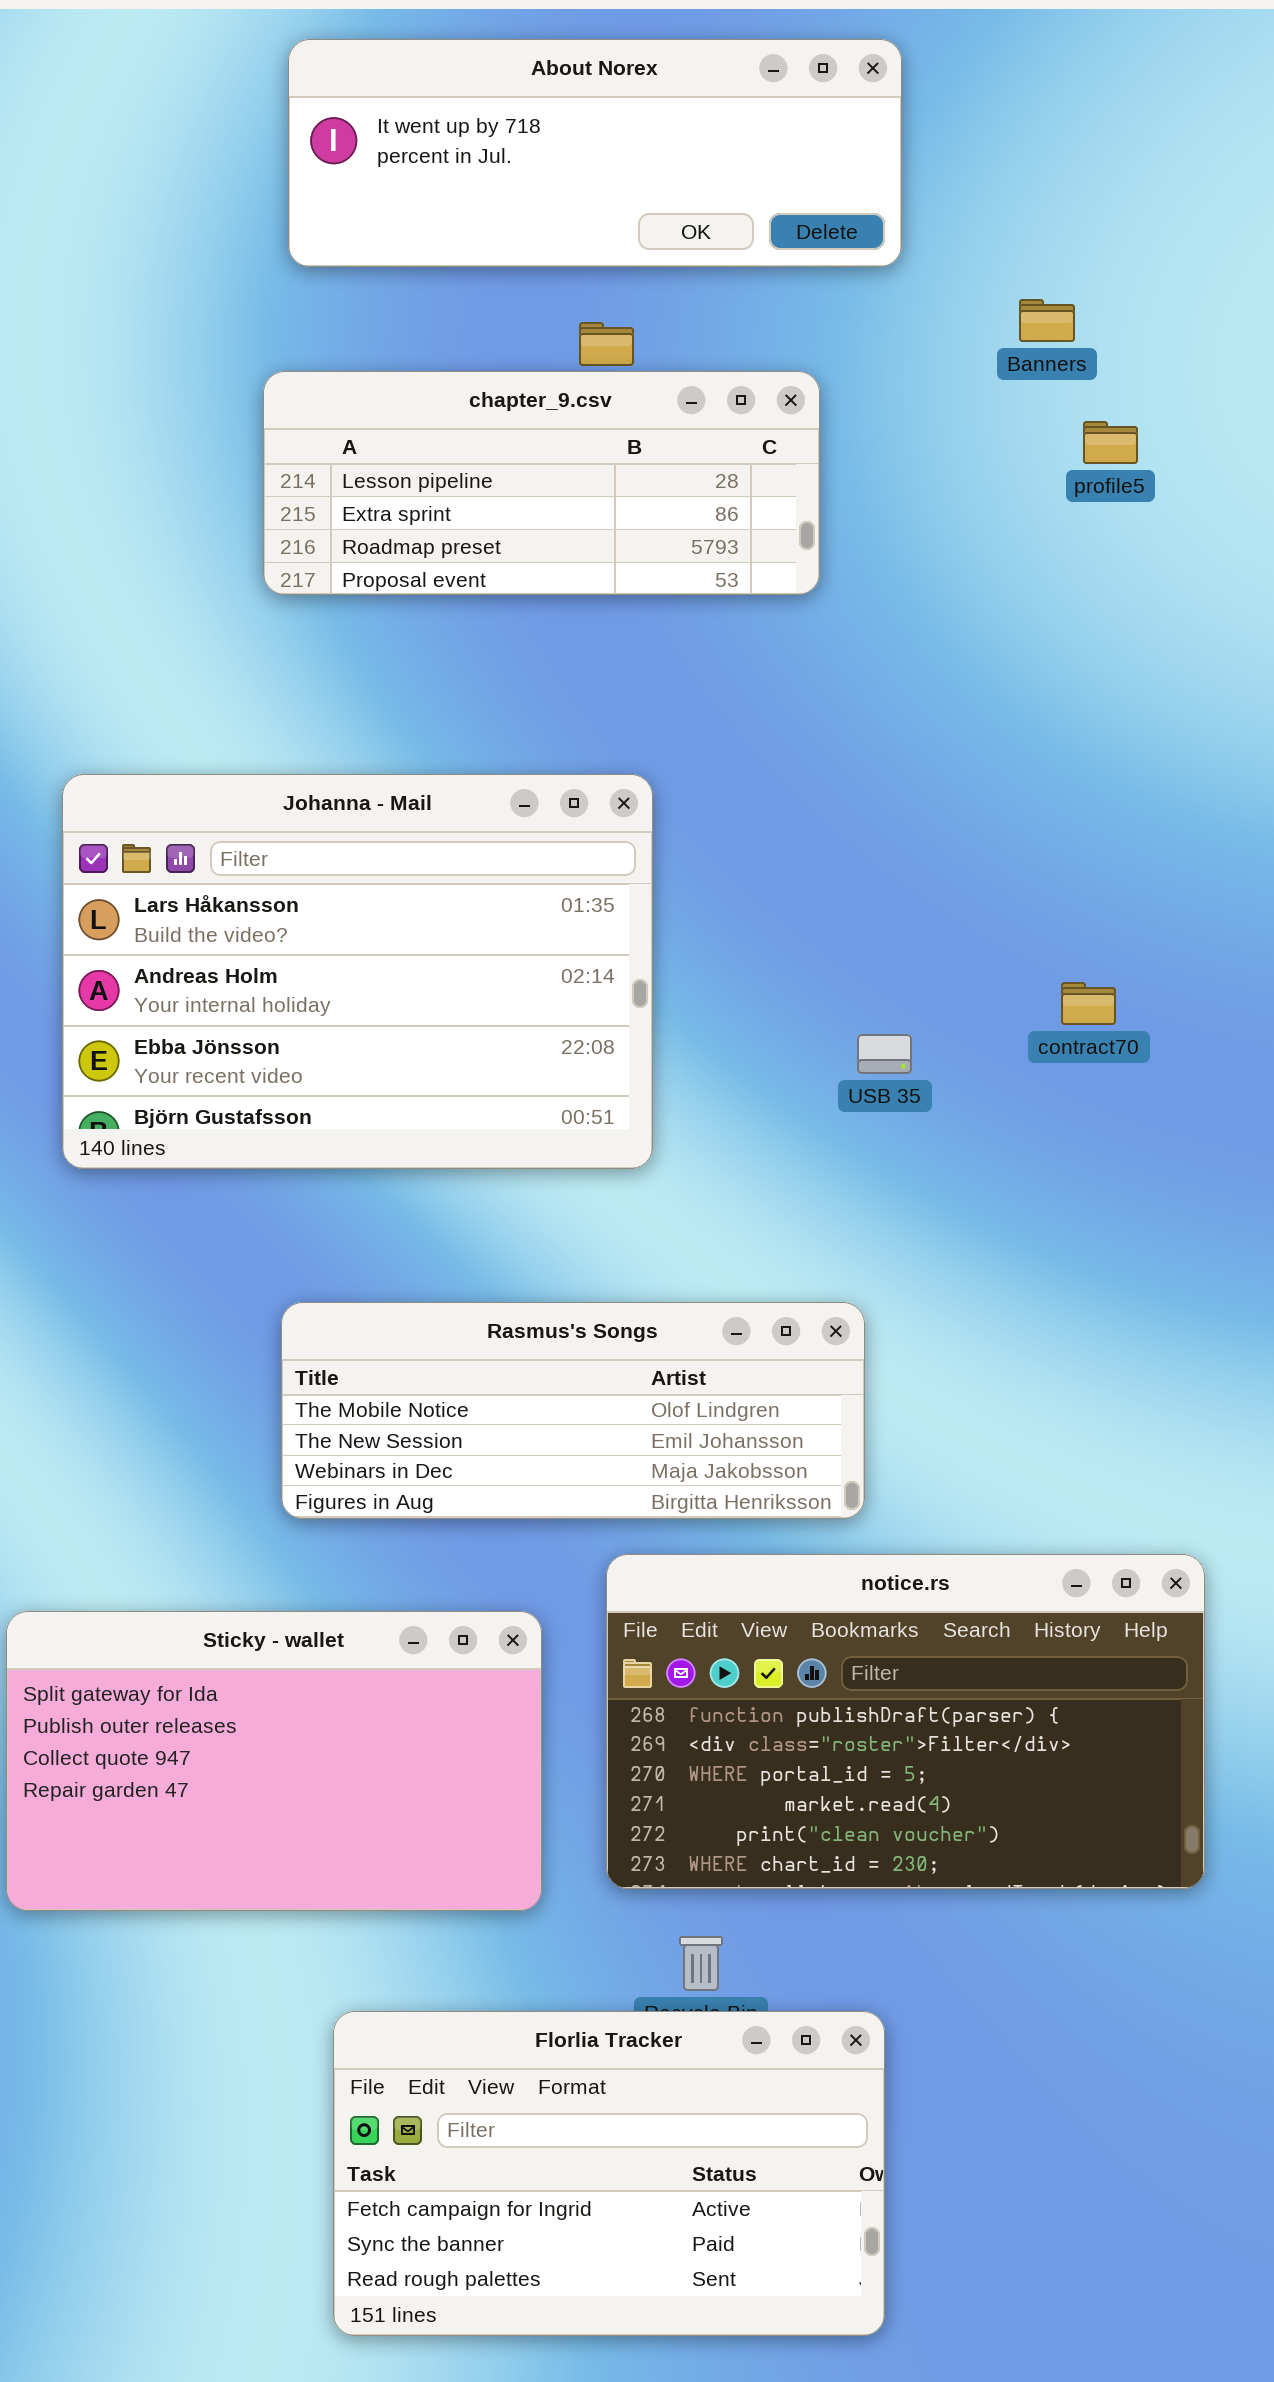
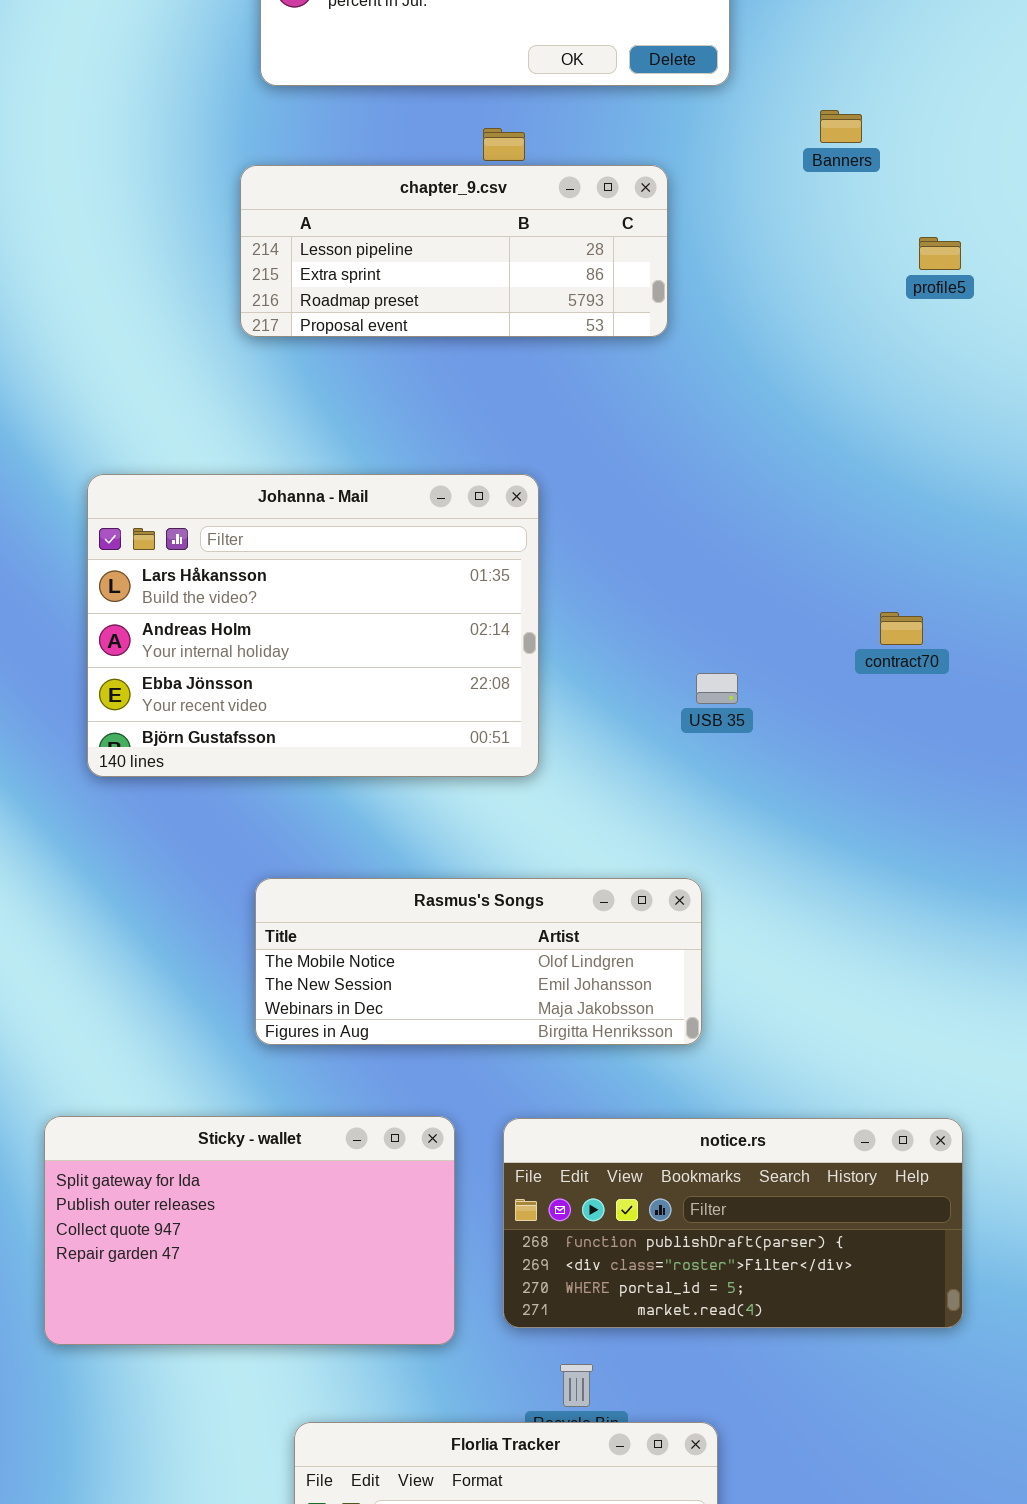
profile5: [1083,421,1138,464] -> [919,237,961,270], moved
contract70: [1061,982,1116,1025] -> [880,612,923,645], moved
notice.rs: [606,1554,1205,1889] -> [503,1118,963,1328], resized

